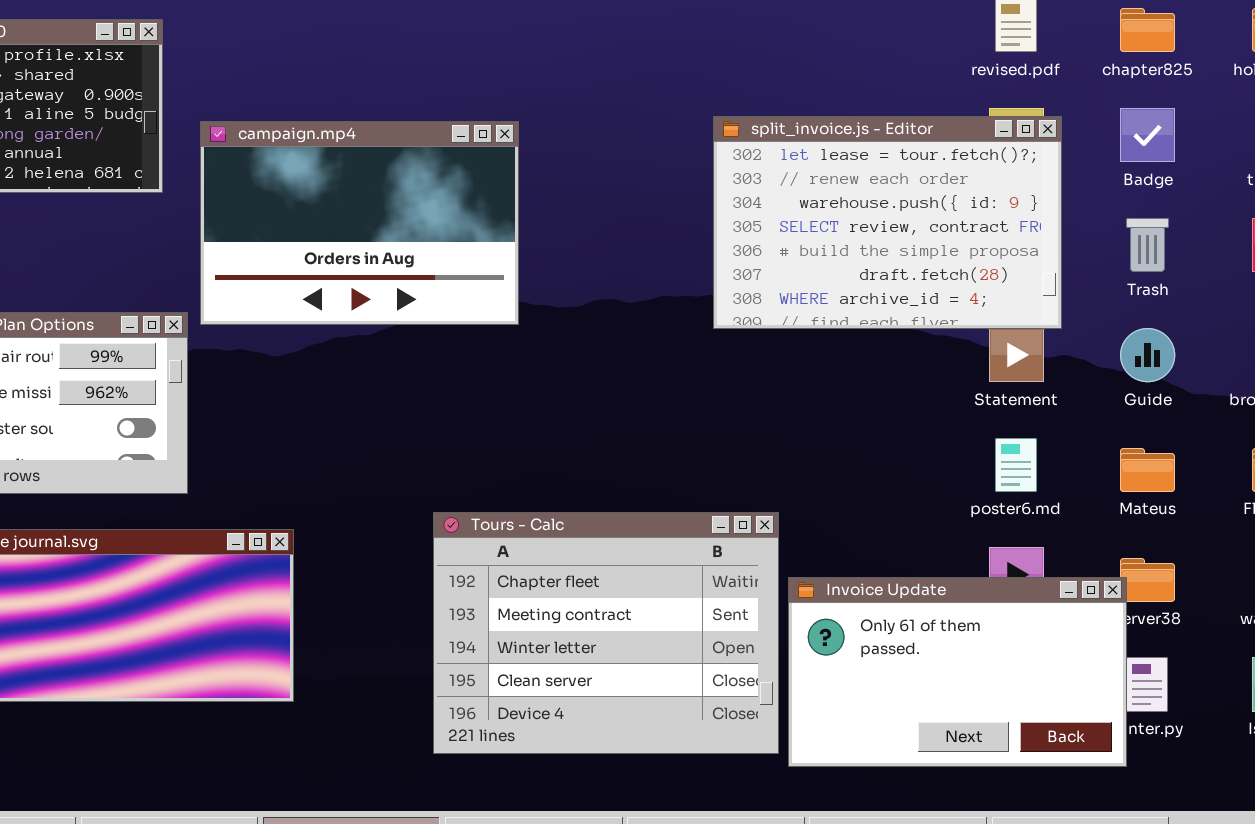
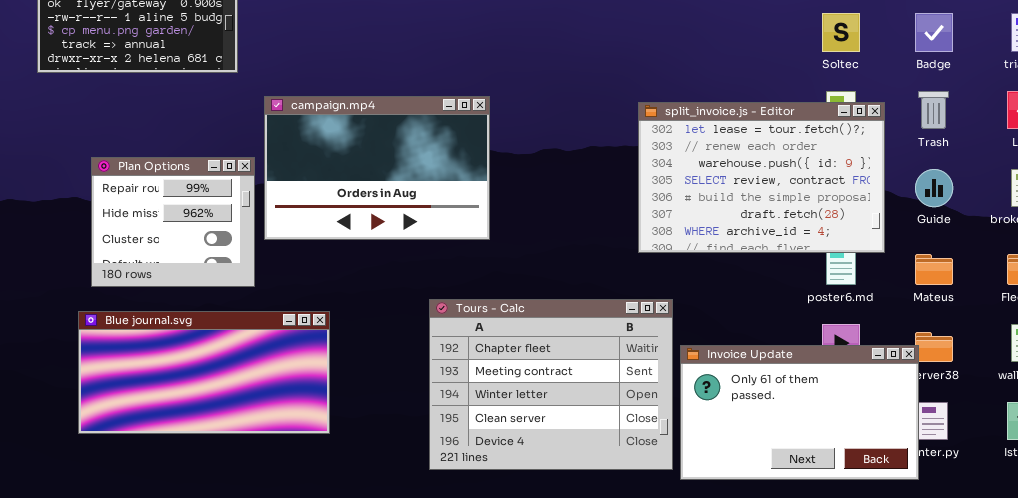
split_invoice.js - Editor: [713,116,1062,329] -> [638,102,885,253], moved
campaign.mp4: [200,121,519,325] -> [264,96,490,240], moved

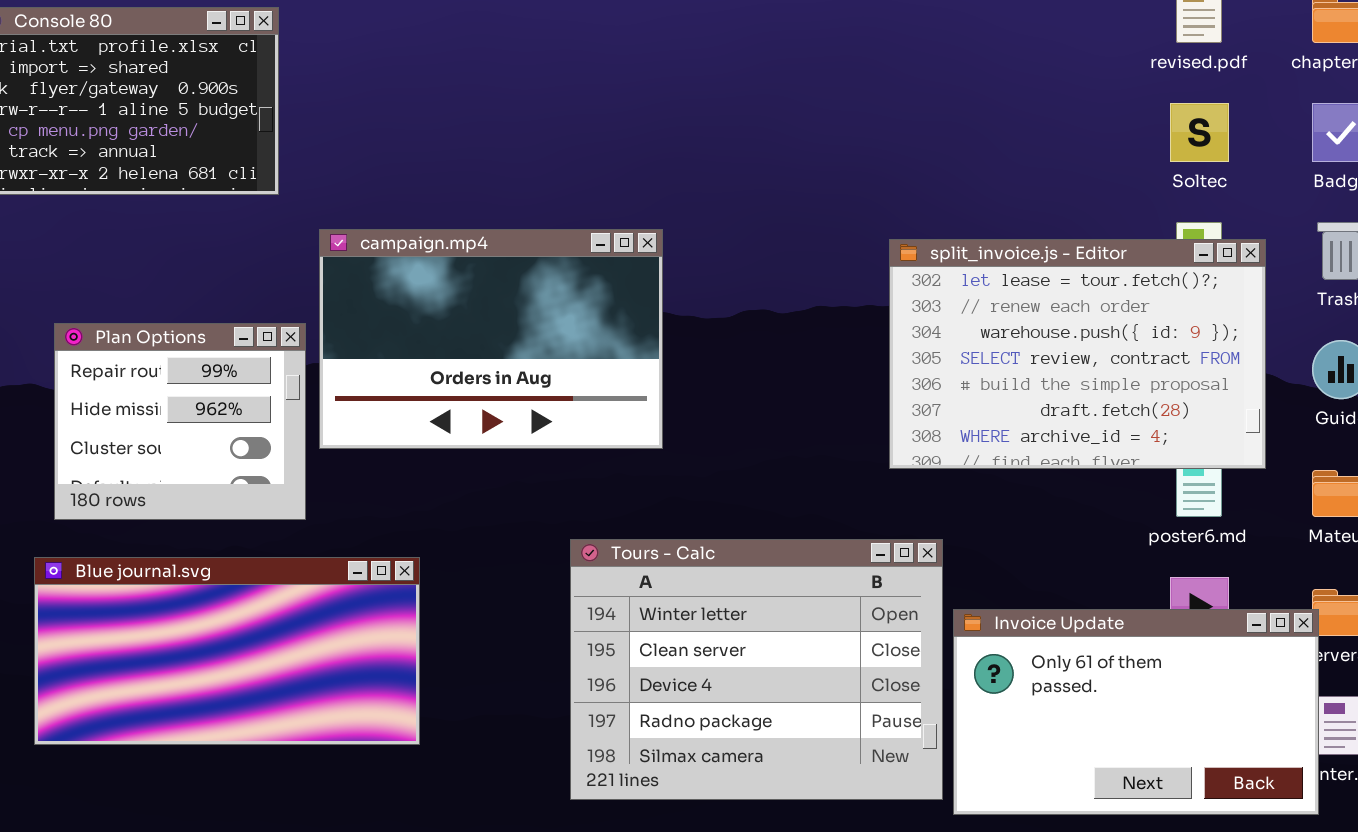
Tours - Calc: [429,299,673,470] -> [570,539,943,800], scrolled down 2 rows

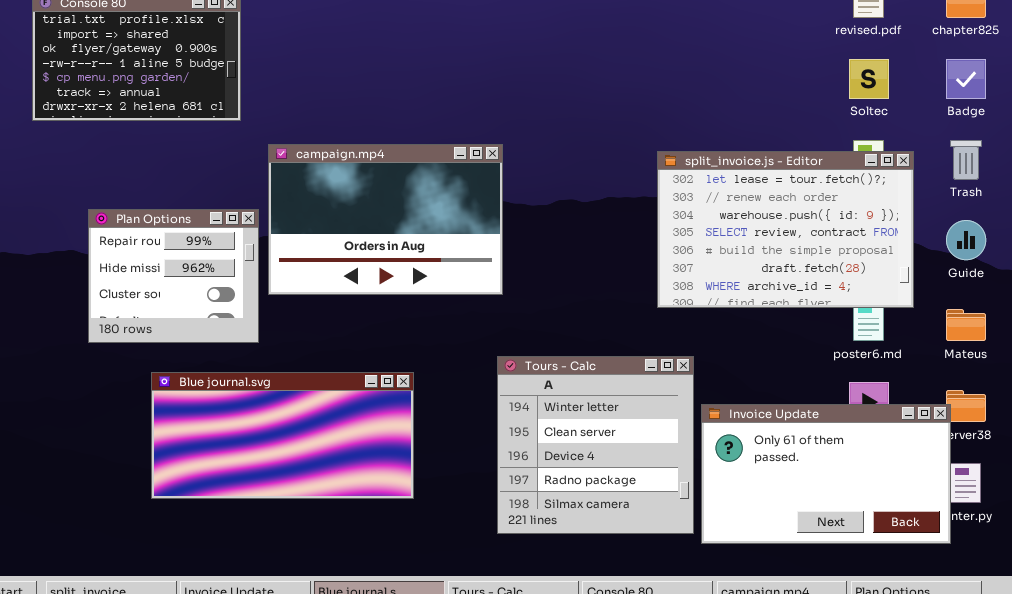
Tours - Calc: [570,539,943,800] -> [497,356,694,534], resized
Blue journal.svg: [34,557,420,745] -> [151,372,414,499], moved

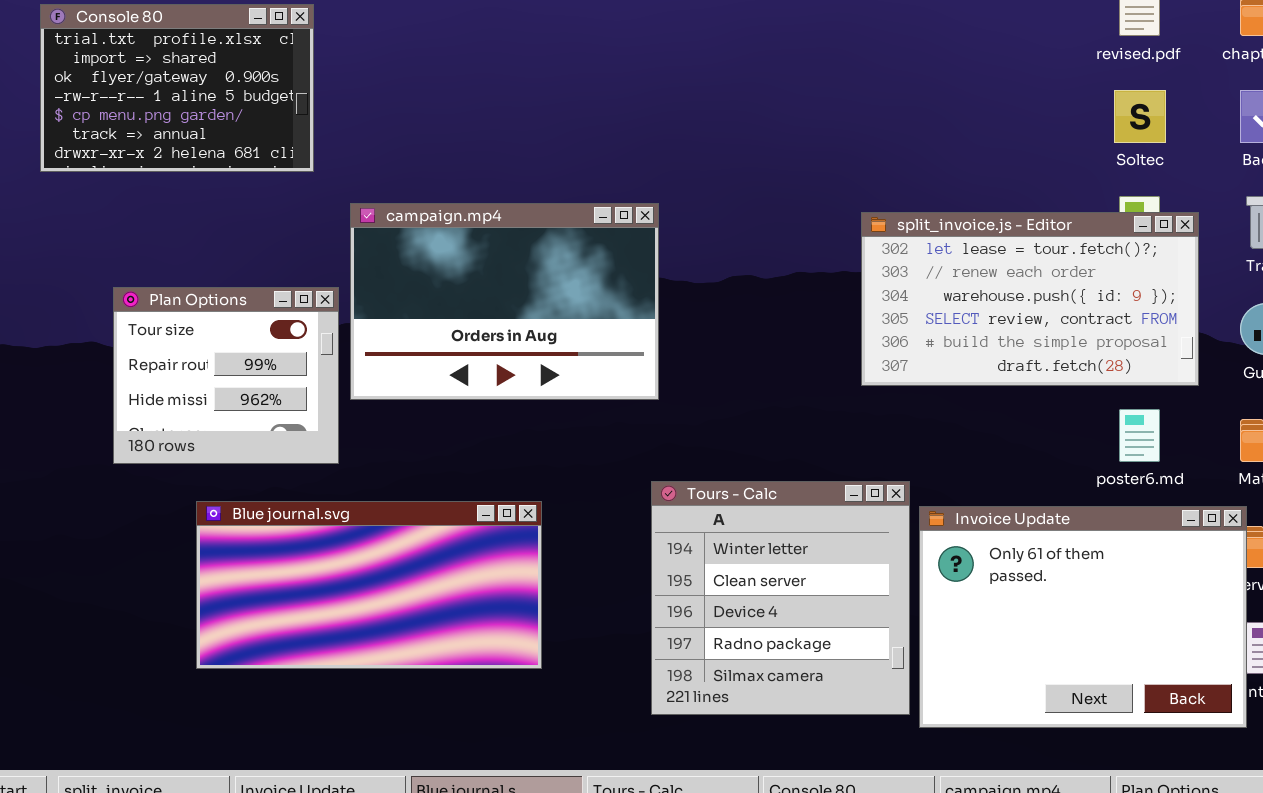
split_invoice.js - Editor: [657,151,914,308] -> [861,212,1199,386], resized
Plan Options: [88,209,259,343] -> [113,287,339,464], scrolled up 1 row
Invoice Update: [701,404,951,544] -> [919,506,1247,728], resized

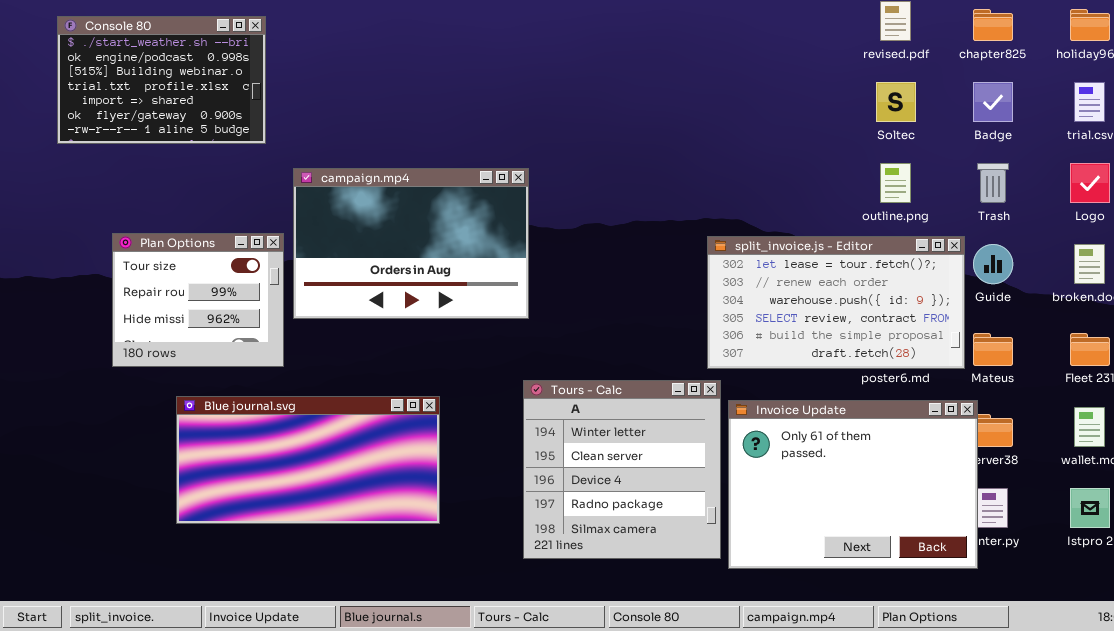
Console 80: [40,4,314,172] -> [57,16,266,144], scrolled up 3 rows
split_invoice.js - Editor: [861,212,1199,386] -> [707,236,965,369], moved

